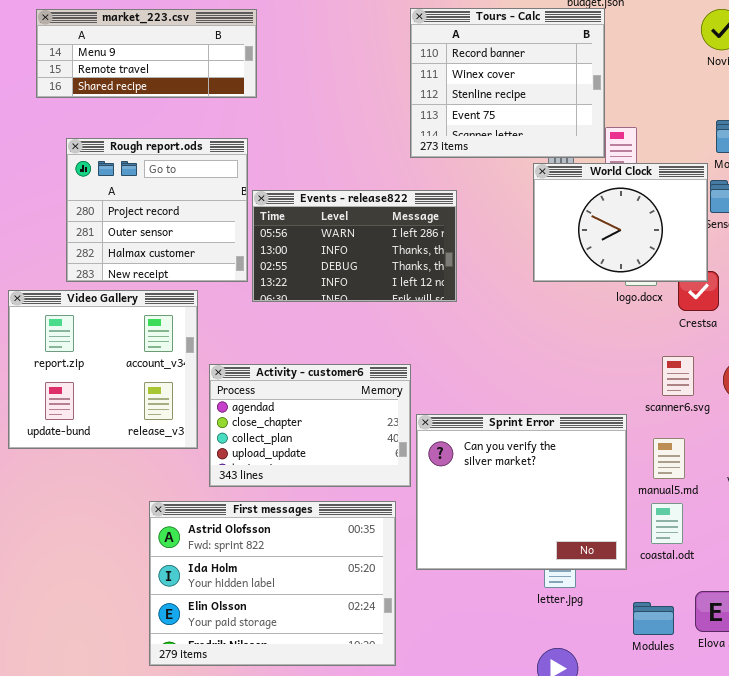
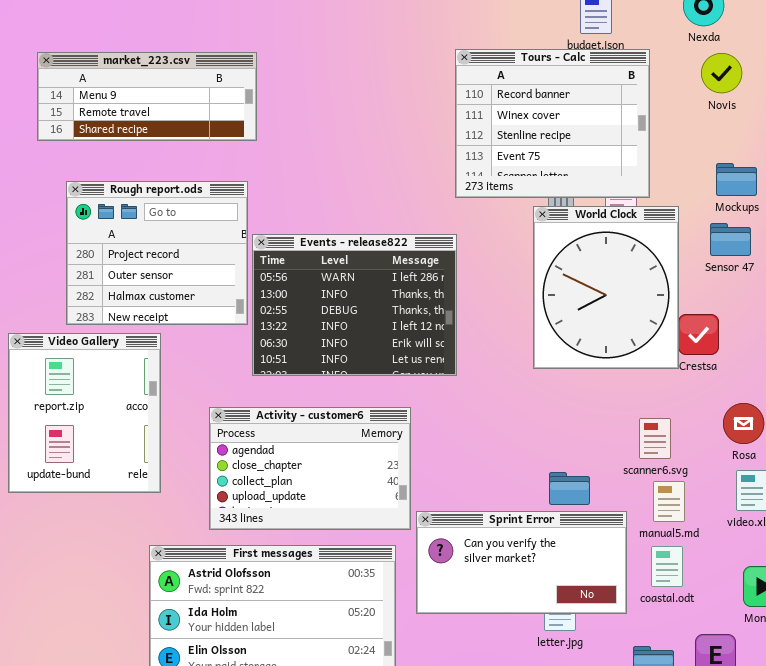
Tours - Calc: [410,8,605,158] -> [455,49,650,198], moved
World Clock: [533,163,708,282] -> [533,206,679,369], resized
Events - release822: [252,190,457,302] -> [252,234,457,376], resized
Video Gallery: [8,290,198,449] -> [8,333,161,493], resized
scanner6.svg: [662,356,694,396] -> [639,418,671,459], moved
Sprint Error: [416,414,627,570] -> [416,511,627,614], resized

